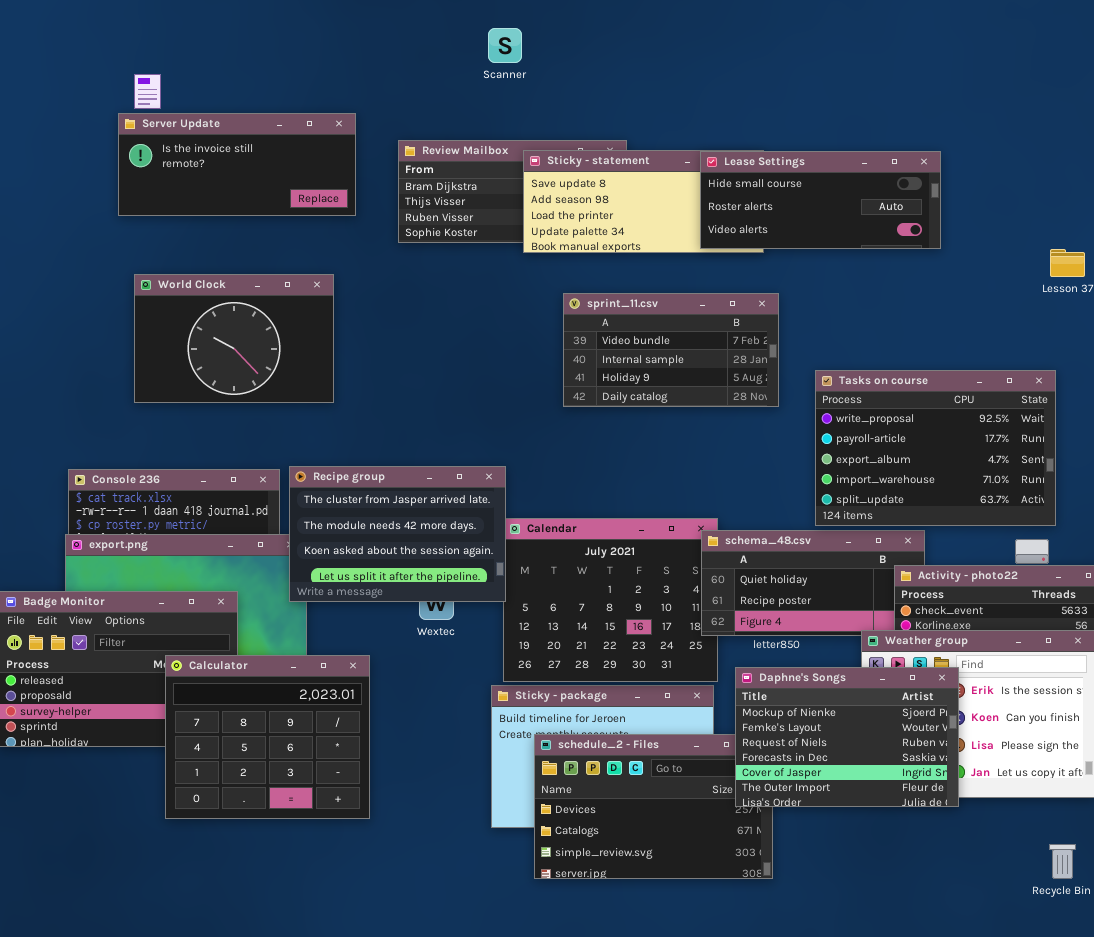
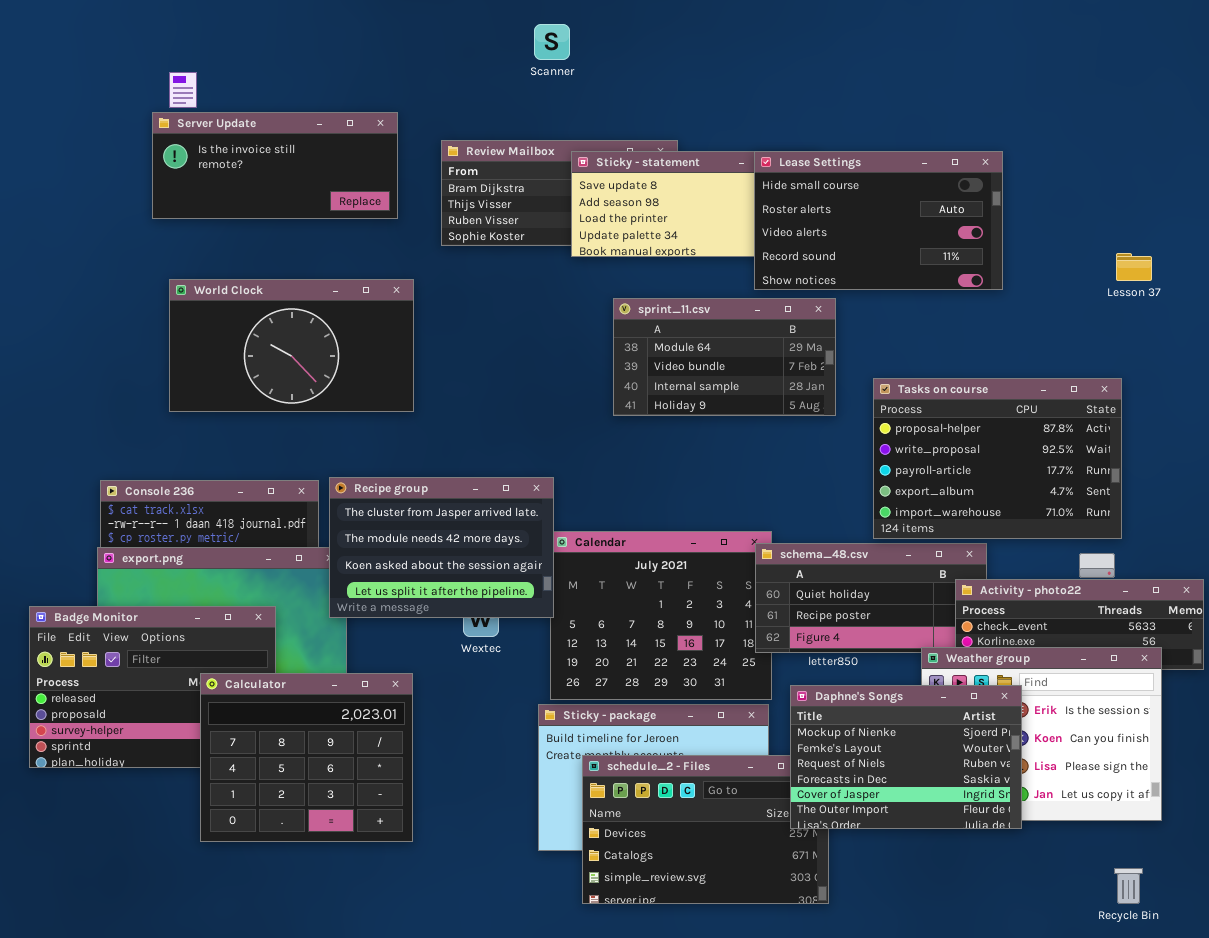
Lease Settings: [700,151,941,249] -> [754,151,1003,290], resized
World Clock: [134,274,334,403] -> [169,279,414,412], resized
sprint_11.csv: [563,293,779,407] -> [613,298,836,416], scrolled up 1 row
Tasks on course: [815,370,1056,526] -> [873,378,1122,539], scrolled up 1 row

